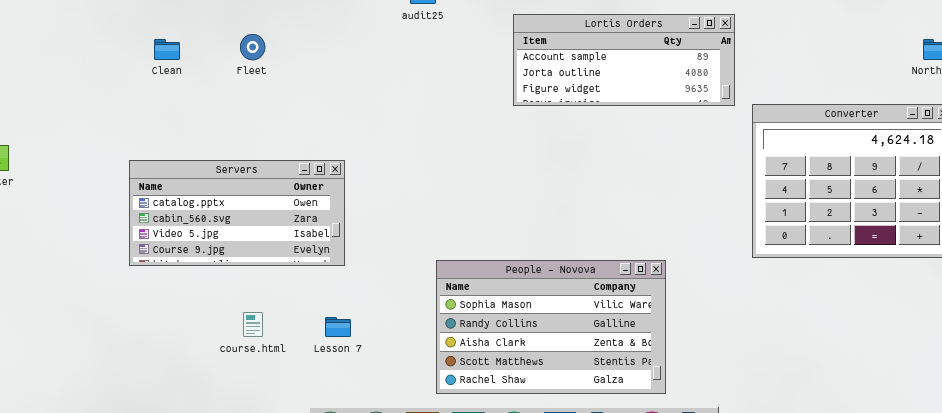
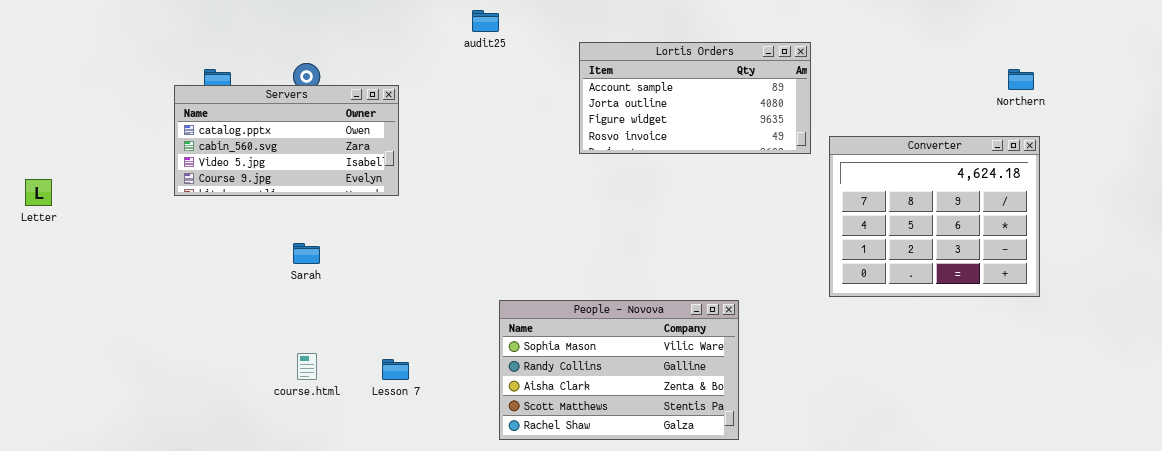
Lortis Orders: [513,14,735,106] -> [579,42,811,154], resized
Servers: [129,160,345,266] -> [174,85,399,196], moved

